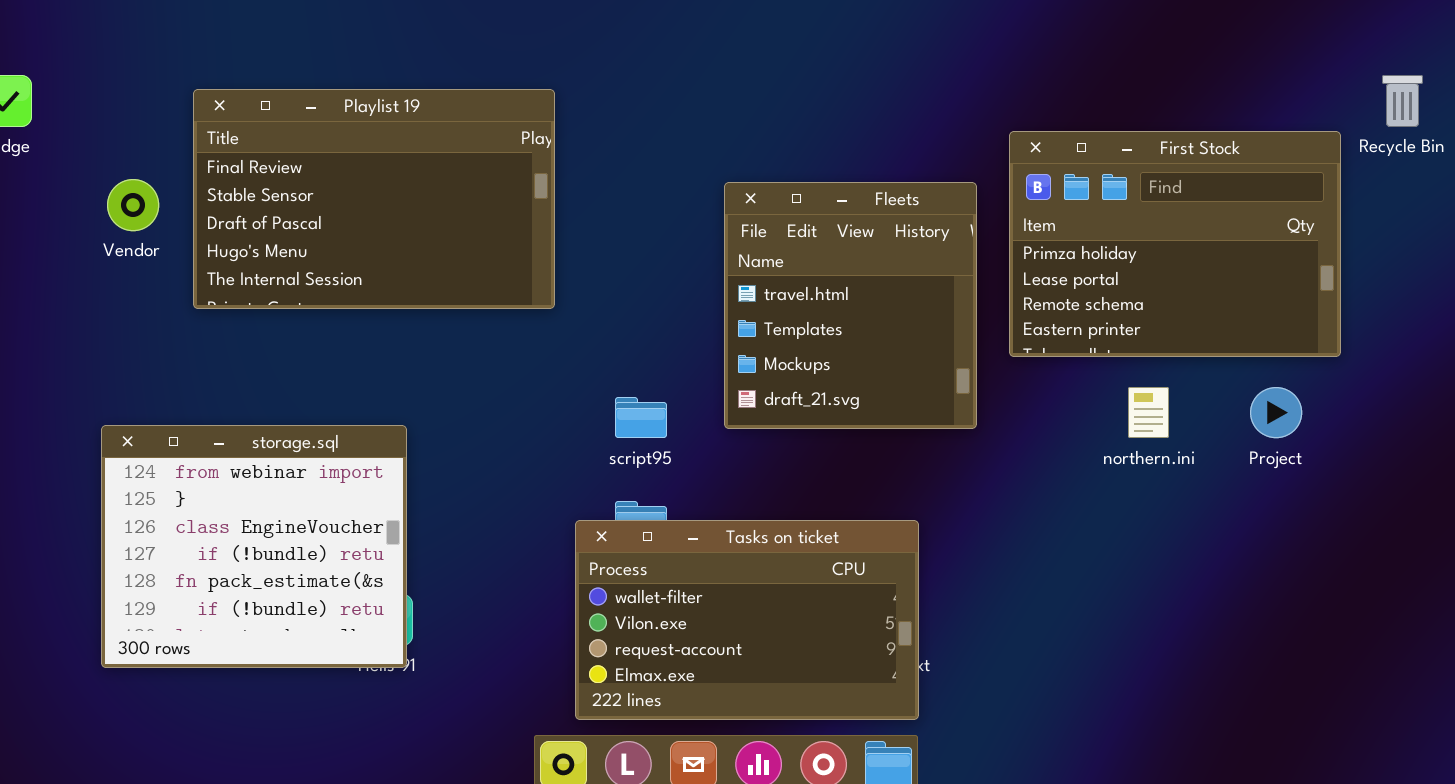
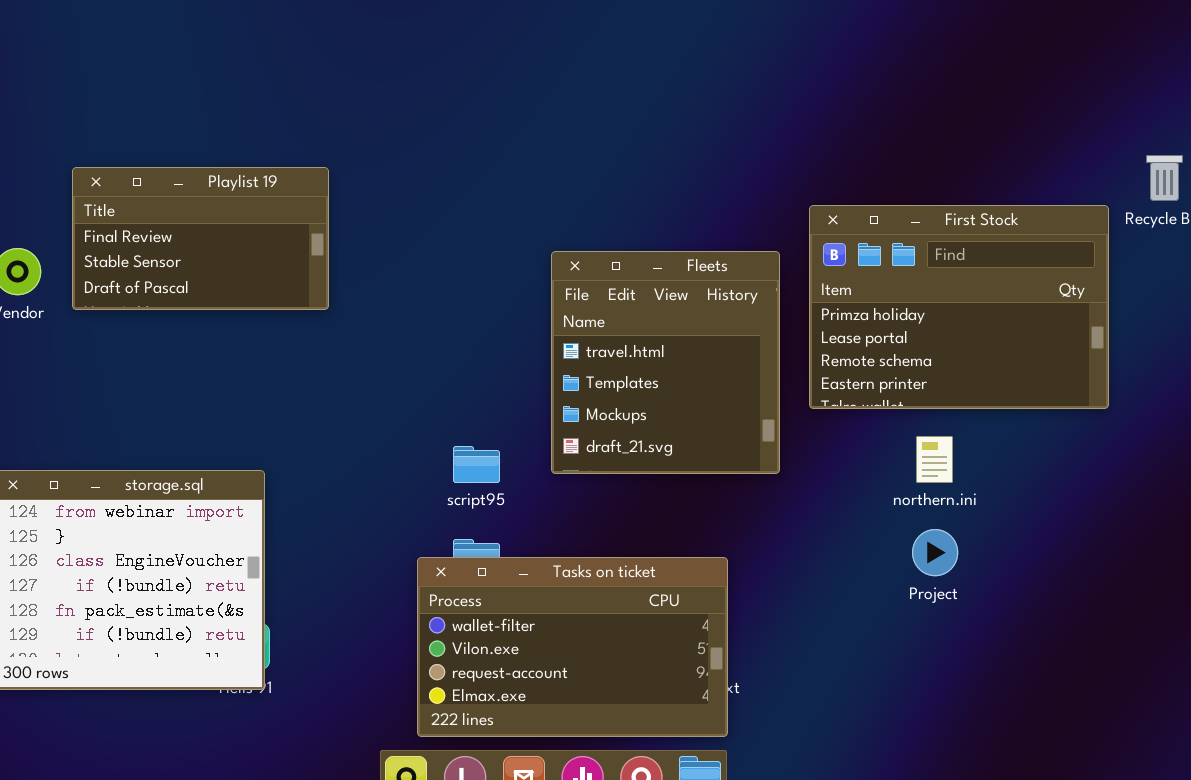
Playlist 19: [193,89,555,309] -> [72,167,329,310], resized
Project: [1250,387,1302,438] -> [912,529,958,576], moved

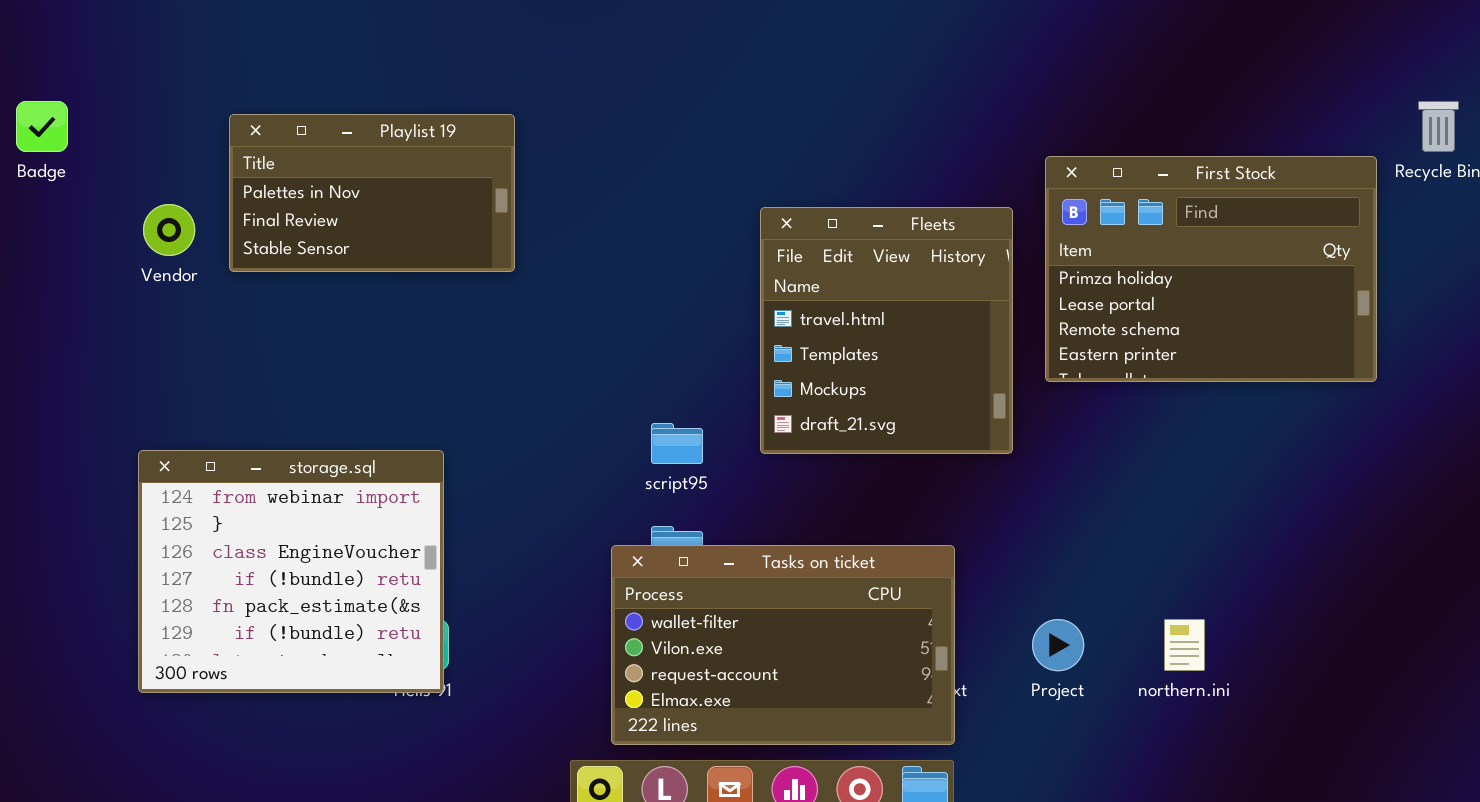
Playlist 19: [72,167,329,310] -> [229,114,515,272], scrolled up 1 row
northern.ini: [916,436,953,483] -> [1164,619,1205,671], moved
Project: [912,529,958,576] -> [1032,619,1084,671], moved

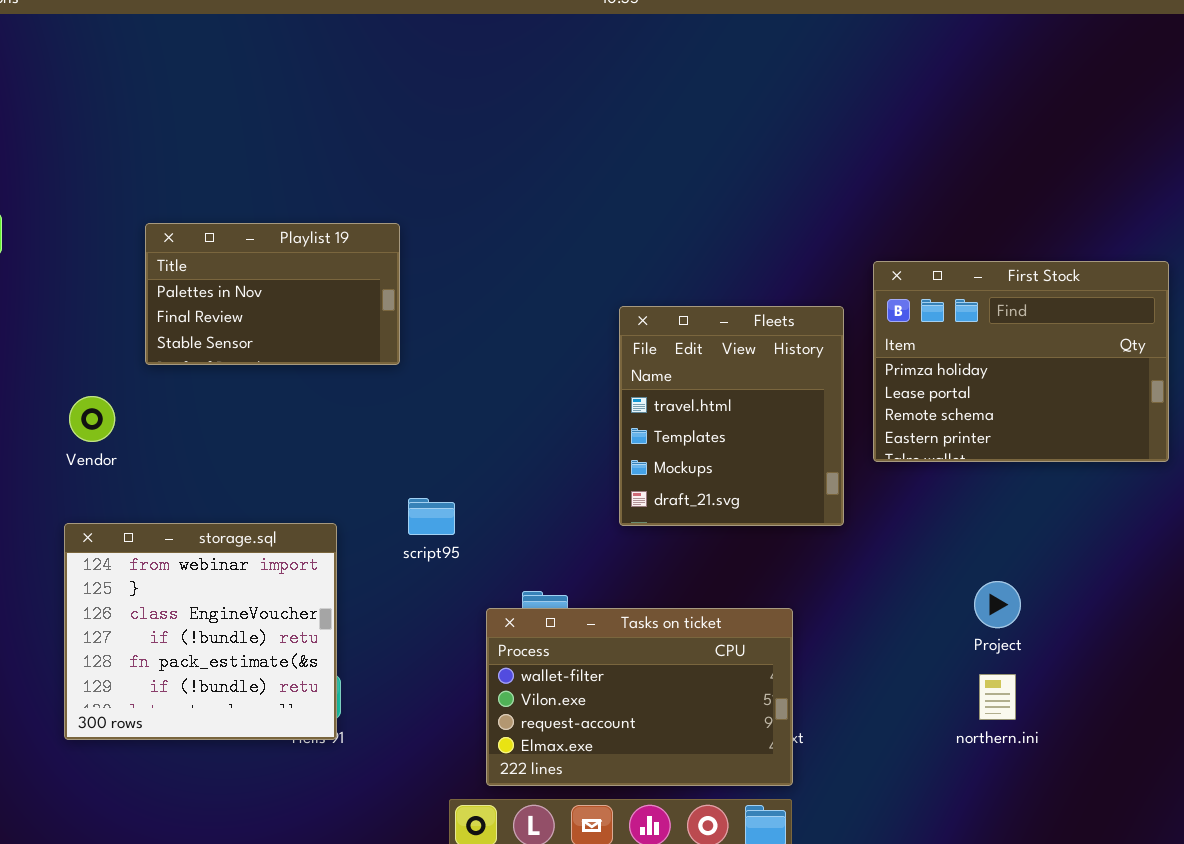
Vendor: [143,204,195,256] -> [69,396,115,442], moved
script95: [651,423,703,464] -> [408,498,455,535], moved
Project: [1032,619,1084,671] -> [974,581,1021,628], moved

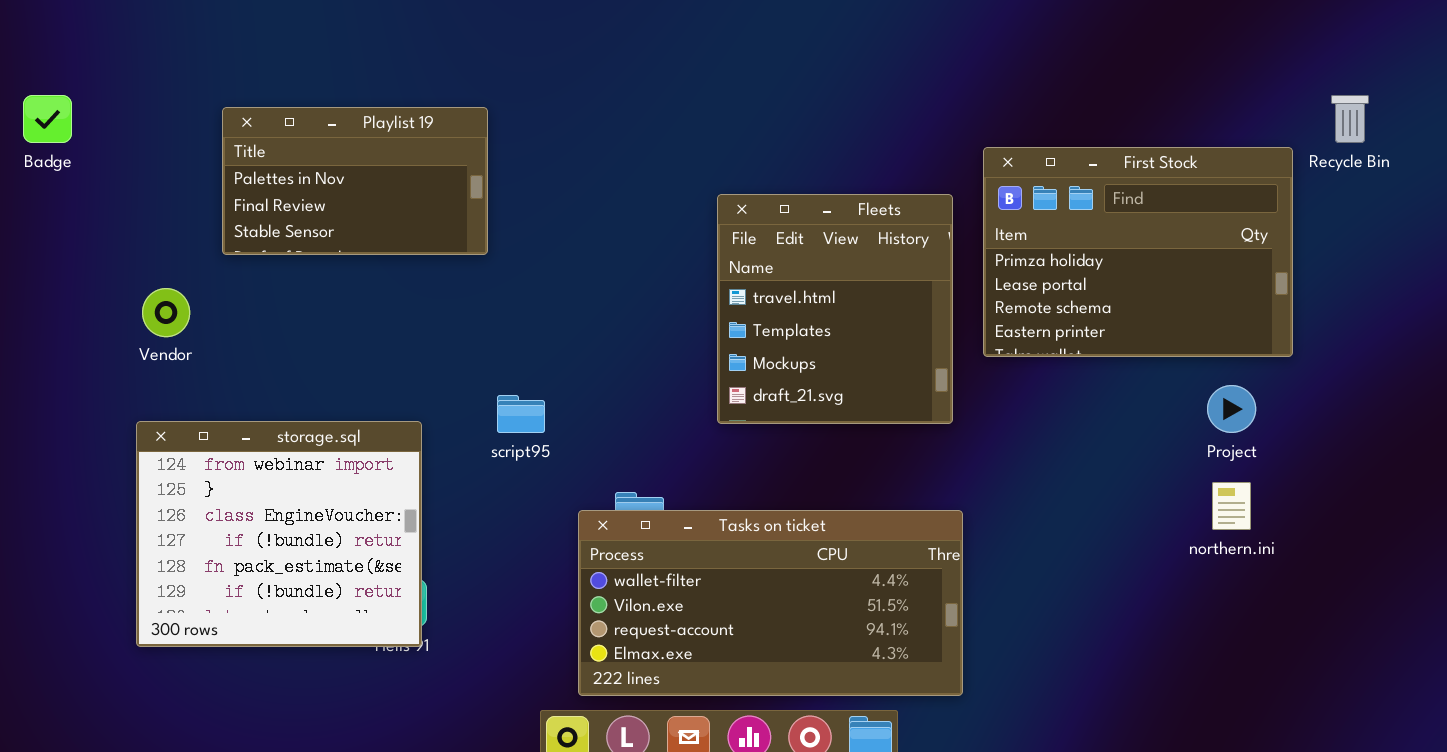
Project: [974,581,1021,628] -> [1207,385,1256,433], moved
Tasks on ticket: [486,608,793,786] -> [578,510,963,696], resized
northern.ini: [979,674,1016,720] -> [1212,482,1251,530], moved

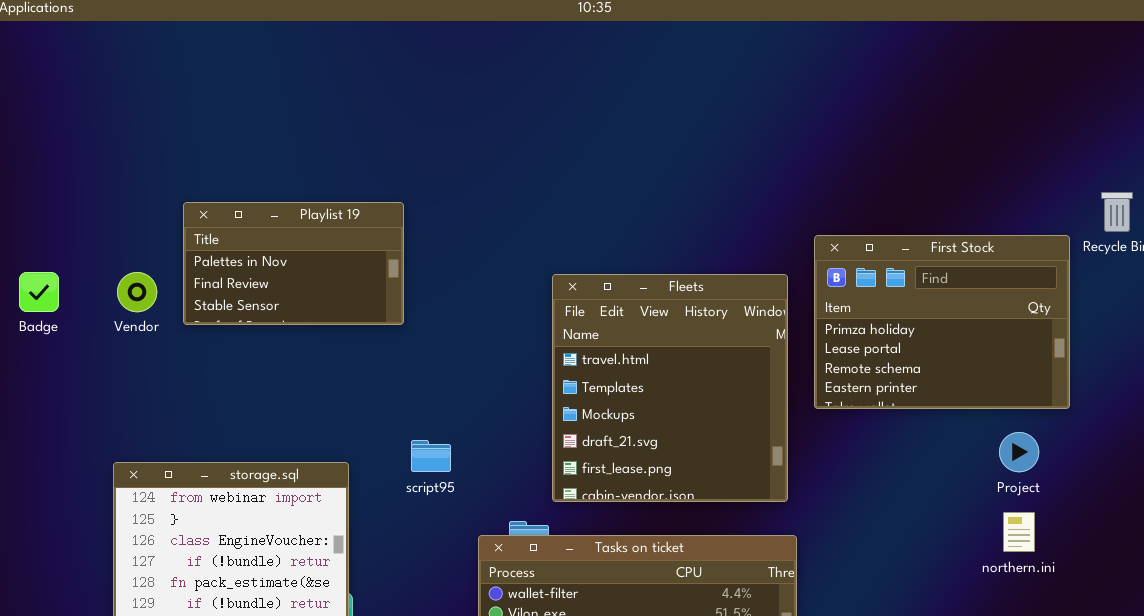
Badge: [23,95,72,143] -> [19,272,59,312], moved
Fleets: [717,194,953,424] -> [552,274,788,502], resized
Vendor: [142,288,190,337] -> [117,272,157,312], moved

